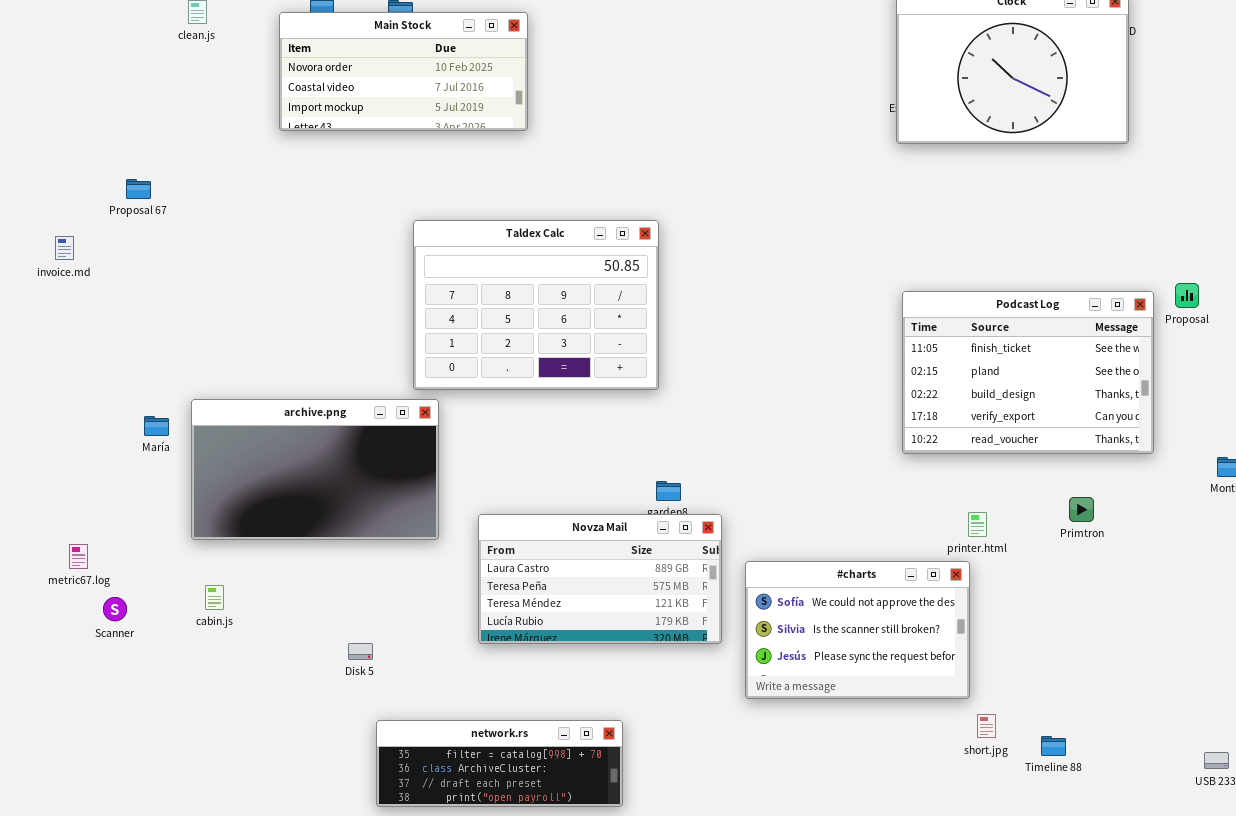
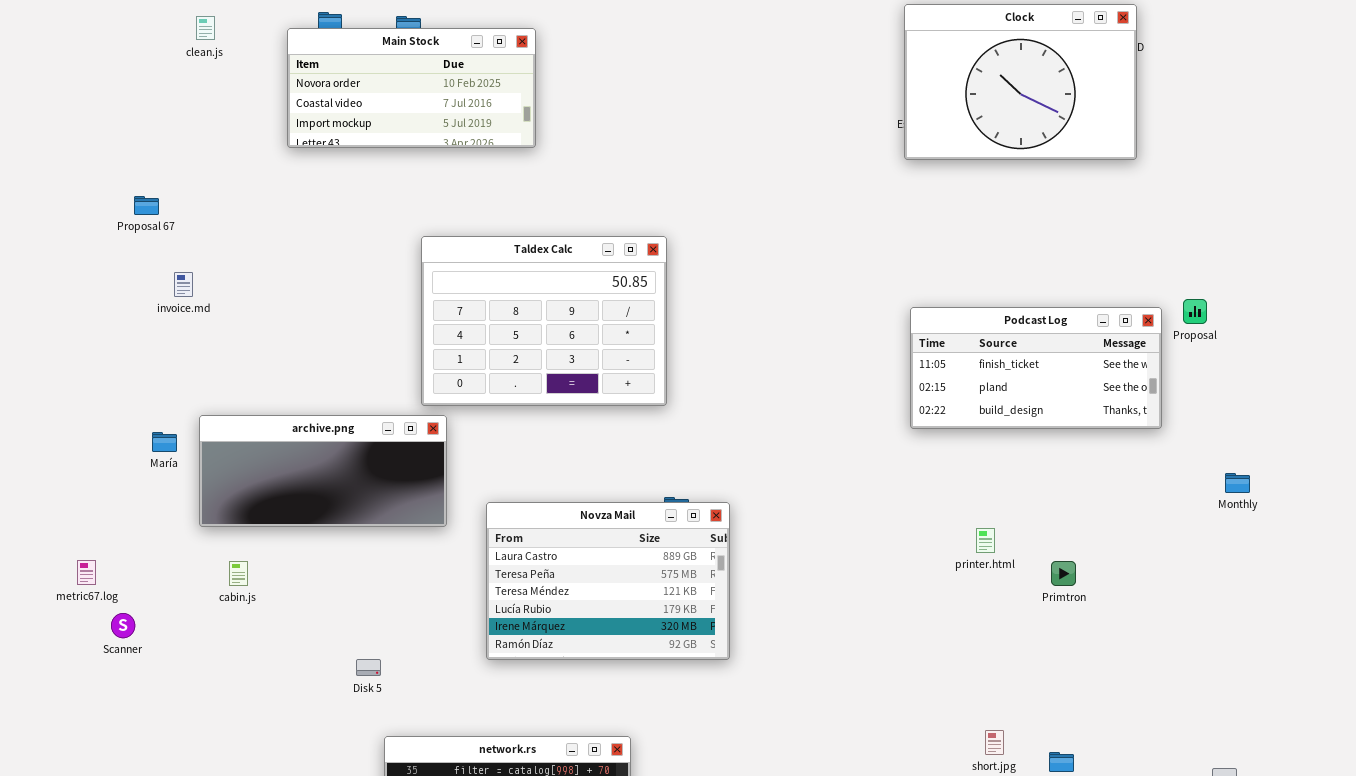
invoice.md: [55,236,74,260] -> [174,272,193,297], moved
Podcast Log: [902,291,1154,454] -> [910,307,1162,429], resized
archive.png: [191,399,439,540] -> [199,415,447,527], resized
Primtron: [1069,497,1094,522] -> [1051,561,1076,586], moved
Novza Mail: [478,514,722,644] -> [486,502,730,660], resized
#charts: [745,561,970,699] -> none, closed
cabin.js: [205,585,224,610] -> [229,561,248,586], moved

